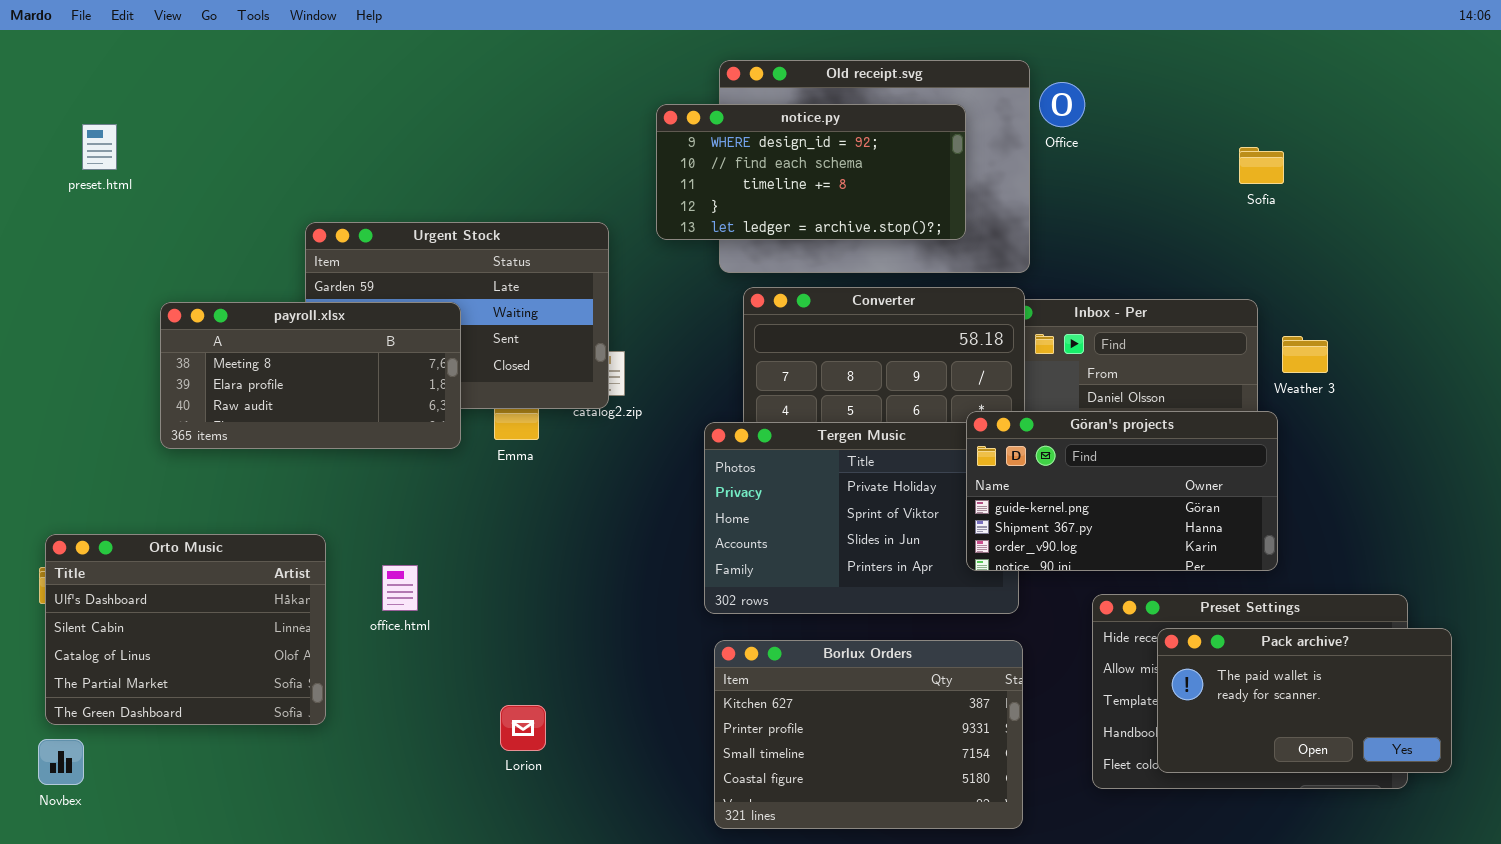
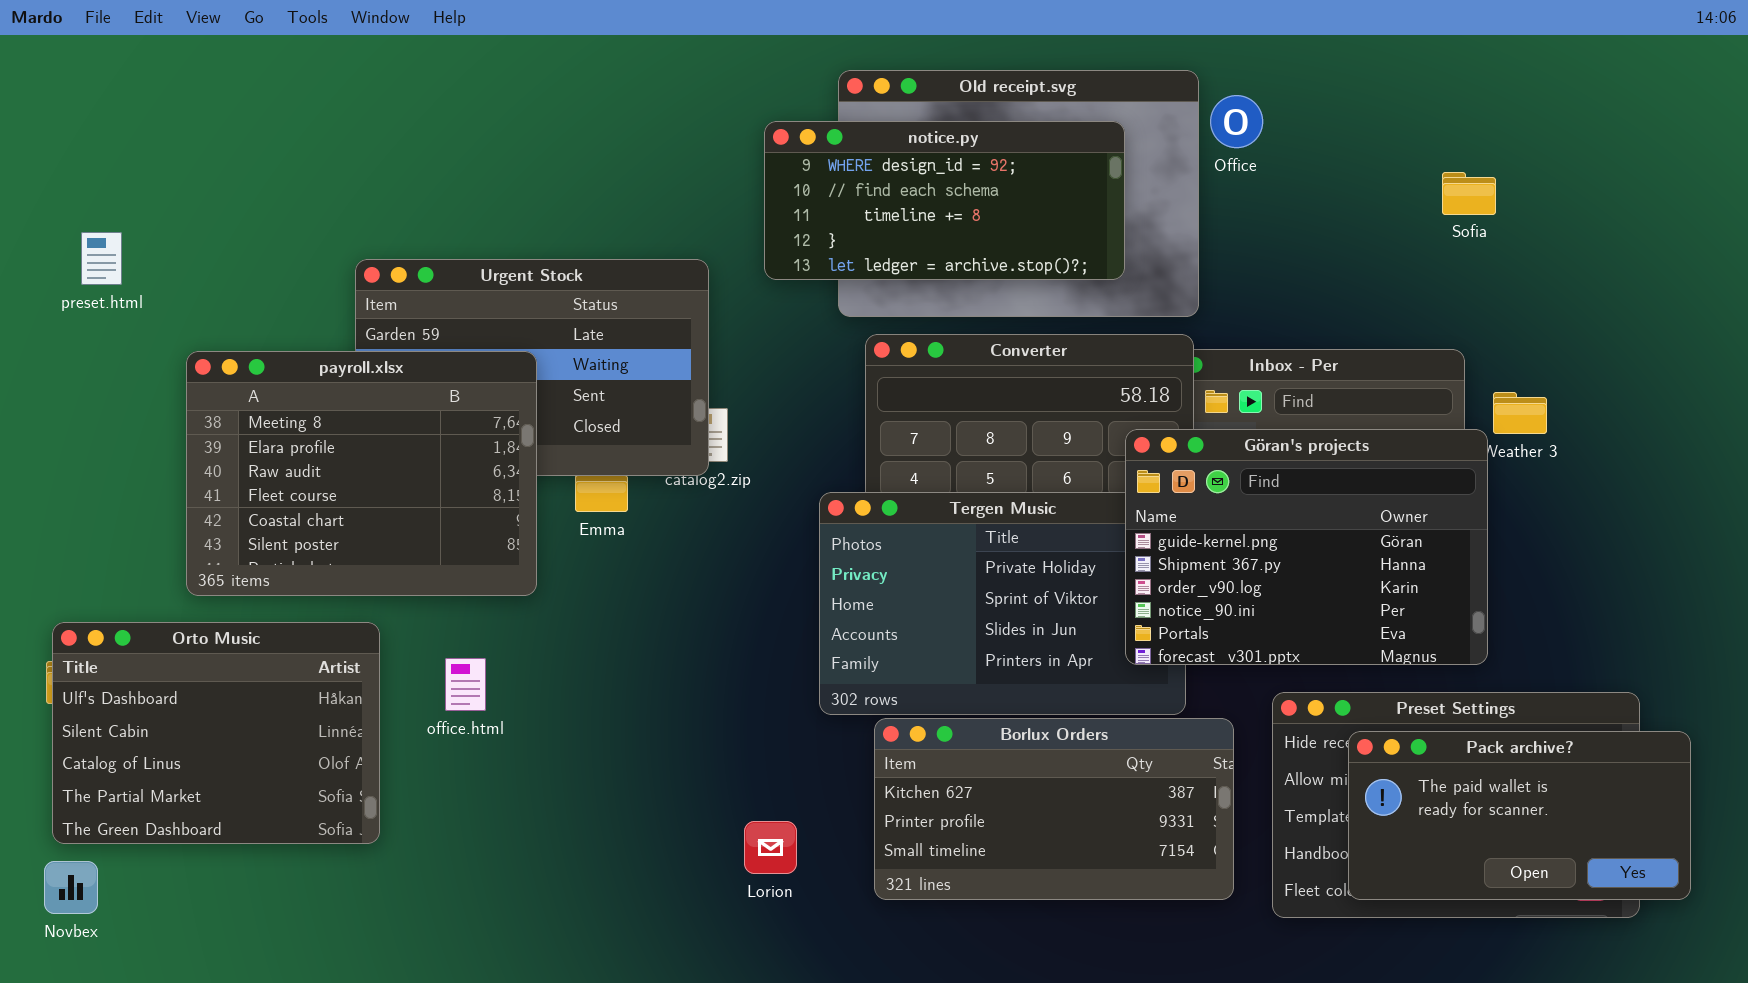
preset.html: [82,124,117,170] -> [81,232,122,285], moved
payroll.xlsx: [160,302,461,449] -> [186,351,537,596], resized
Göran's projects: [966,411,1278,571] -> [1125,429,1488,665], resized
Borlux Orders: [714,640,1023,829] -> [874,718,1234,900], moved, resized
Lorion: [500,705,546,751] -> [744,821,797,874], moved

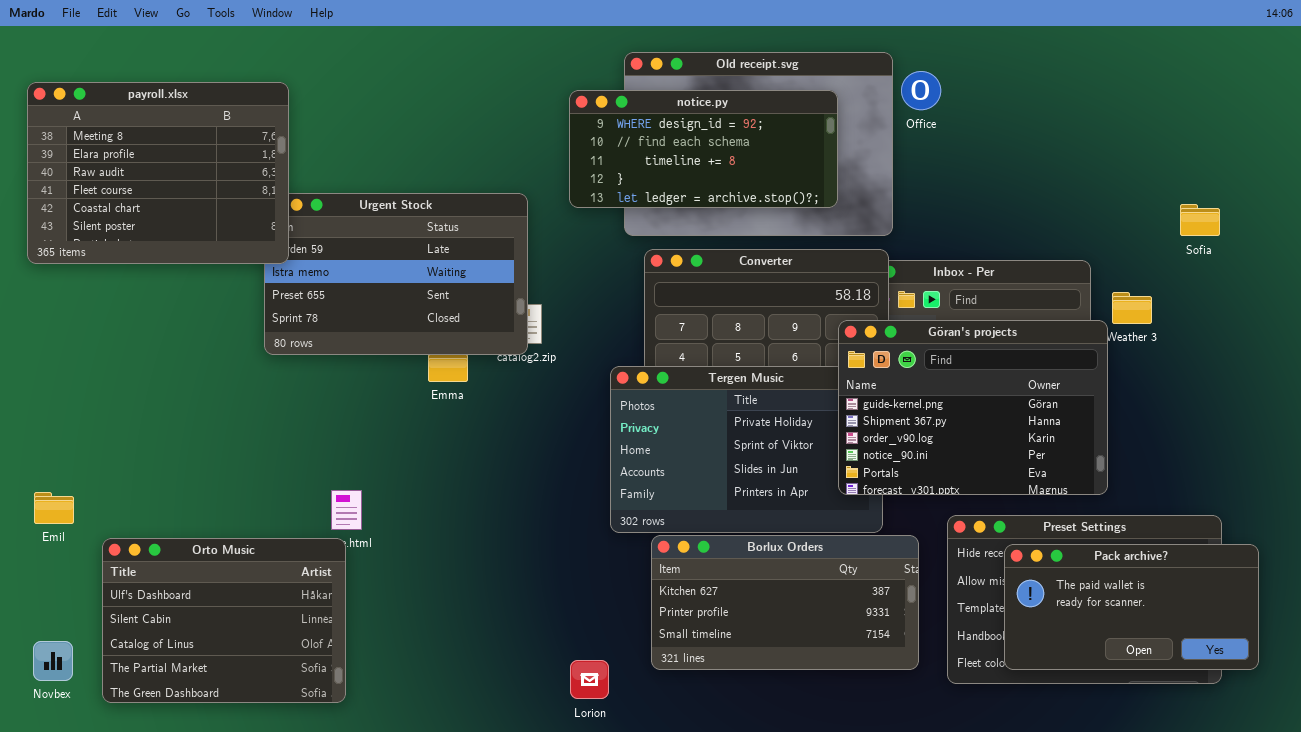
Sofia: [1442,172,1496,215] -> [1180,204,1220,236], moved
payroll.xlsx: [186,351,537,596] -> [27,82,289,264], moved
Orto Music: [52,622,380,844] -> [102,538,346,703], moved
Lorion: [744,821,797,874] -> [570,660,609,699], moved

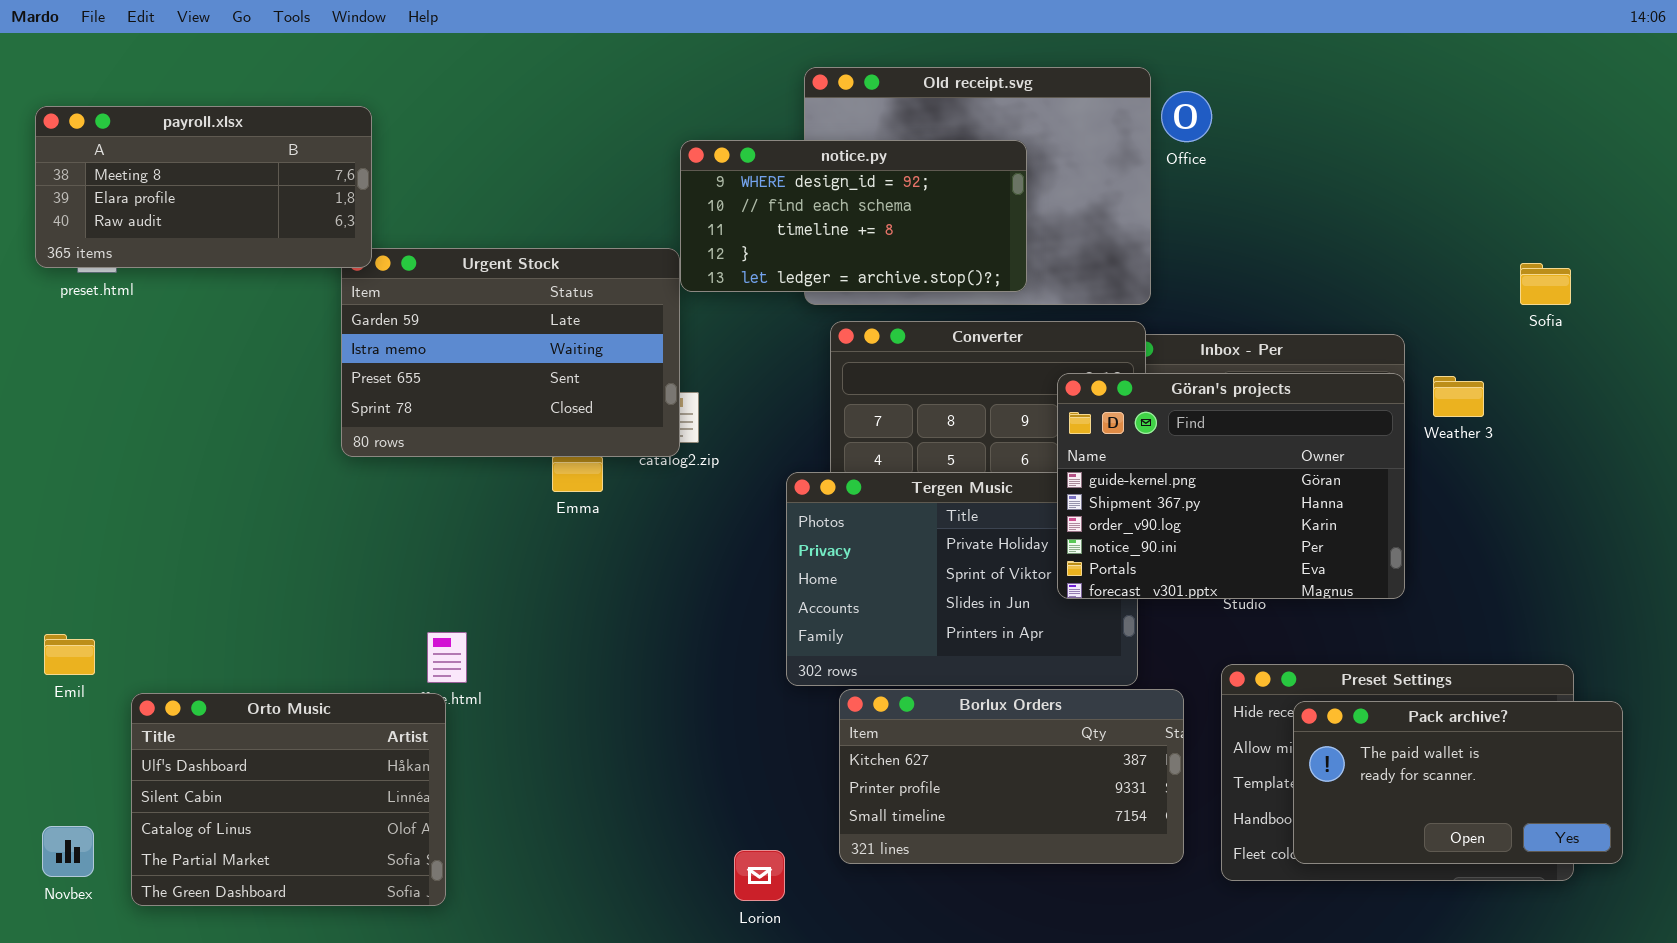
payroll.xlsx: [27,82,289,264] -> [35,106,372,268], resized
notice.py: [569,90,838,208] -> [680,140,1027,292], moved
Göran's projects: [838,320,1108,495] -> [1057,373,1405,599], moved

